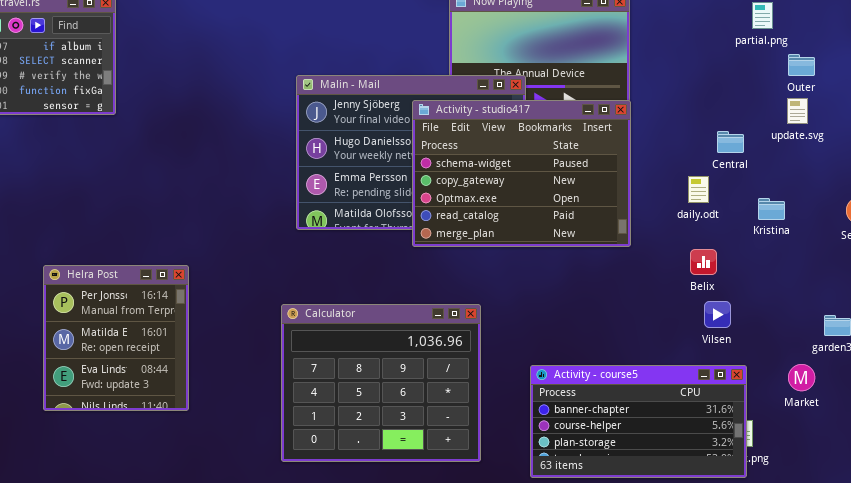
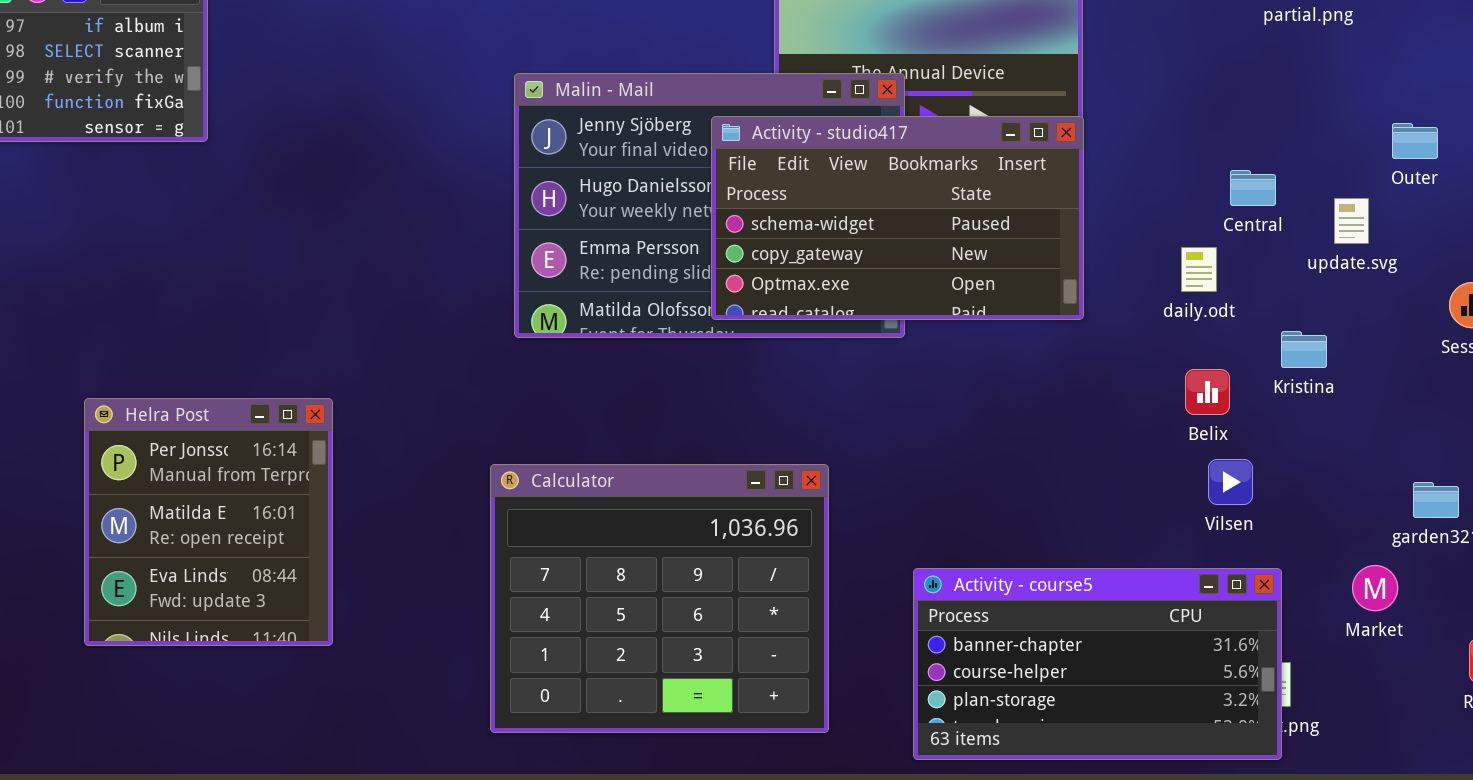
Outer: [788,54,815,76] -> [1392,123,1438,159], moved
update.svg: [787,98,808,124] -> [1334,198,1369,244], moved
Activity - studio417: [412,100,631,247] -> [711,116,1084,320], resized
Kristina: [758,198,785,220] -> [1281,331,1327,368], moved

